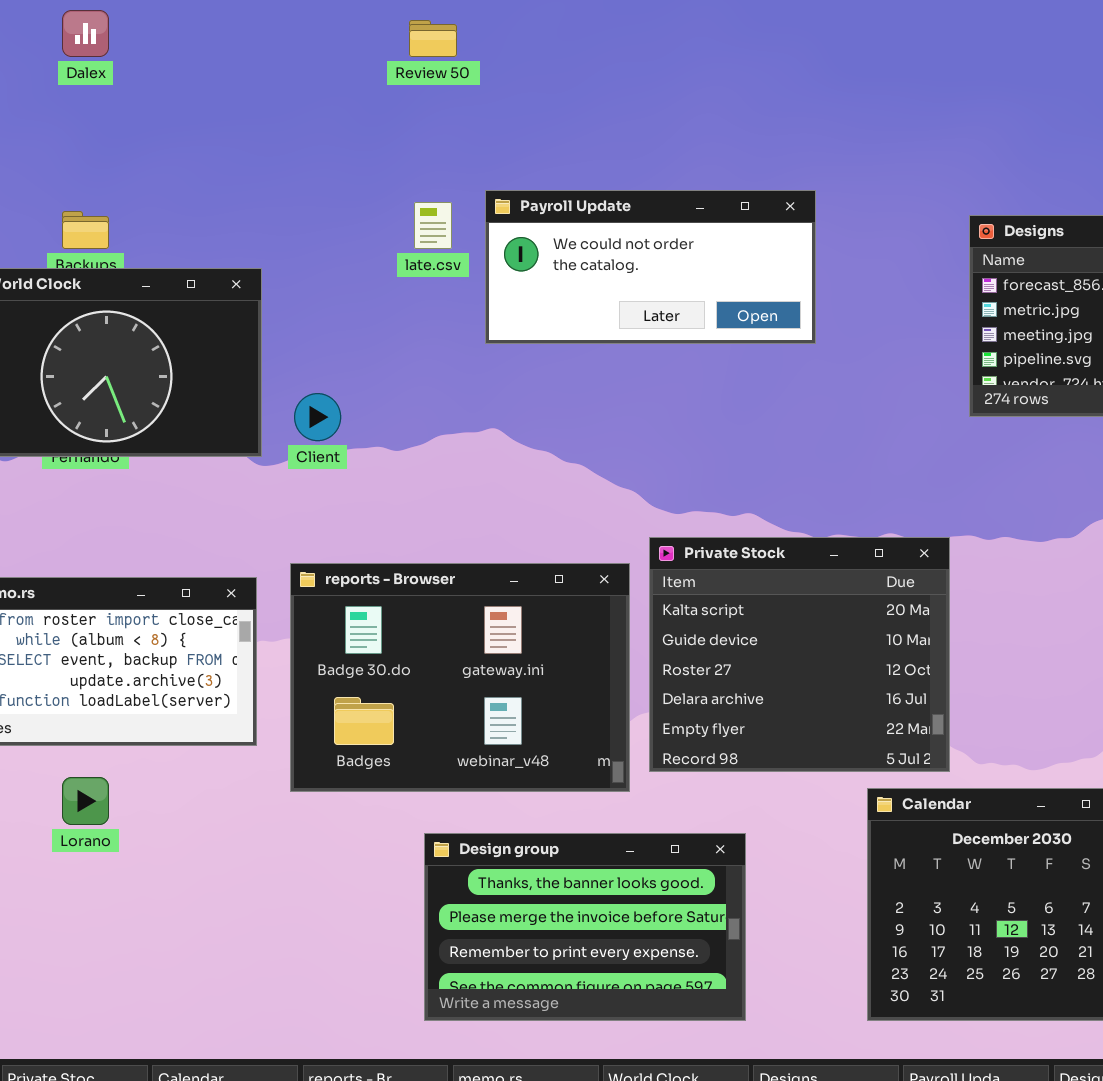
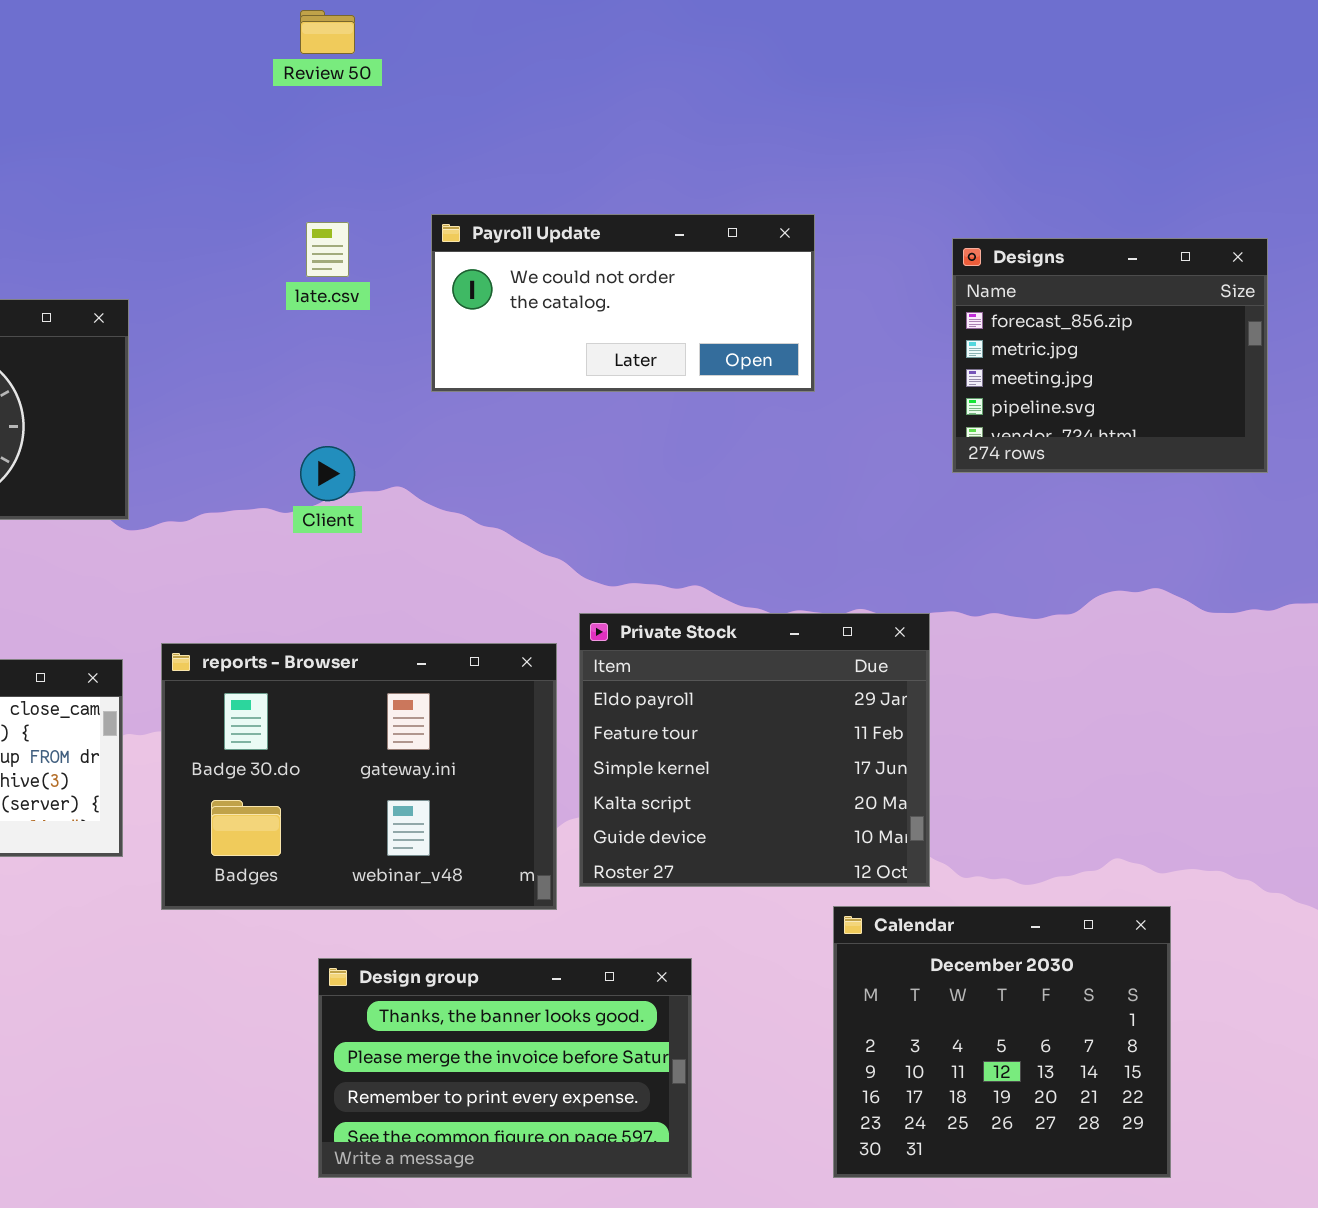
Payroll Update: [485,190,816,344] -> [431,214,815,392], moved
Client: [294,393,341,441] -> [300,446,355,501], moved
Private Stock: [649,537,950,772] -> [579,613,930,887], scrolled up 3 rows

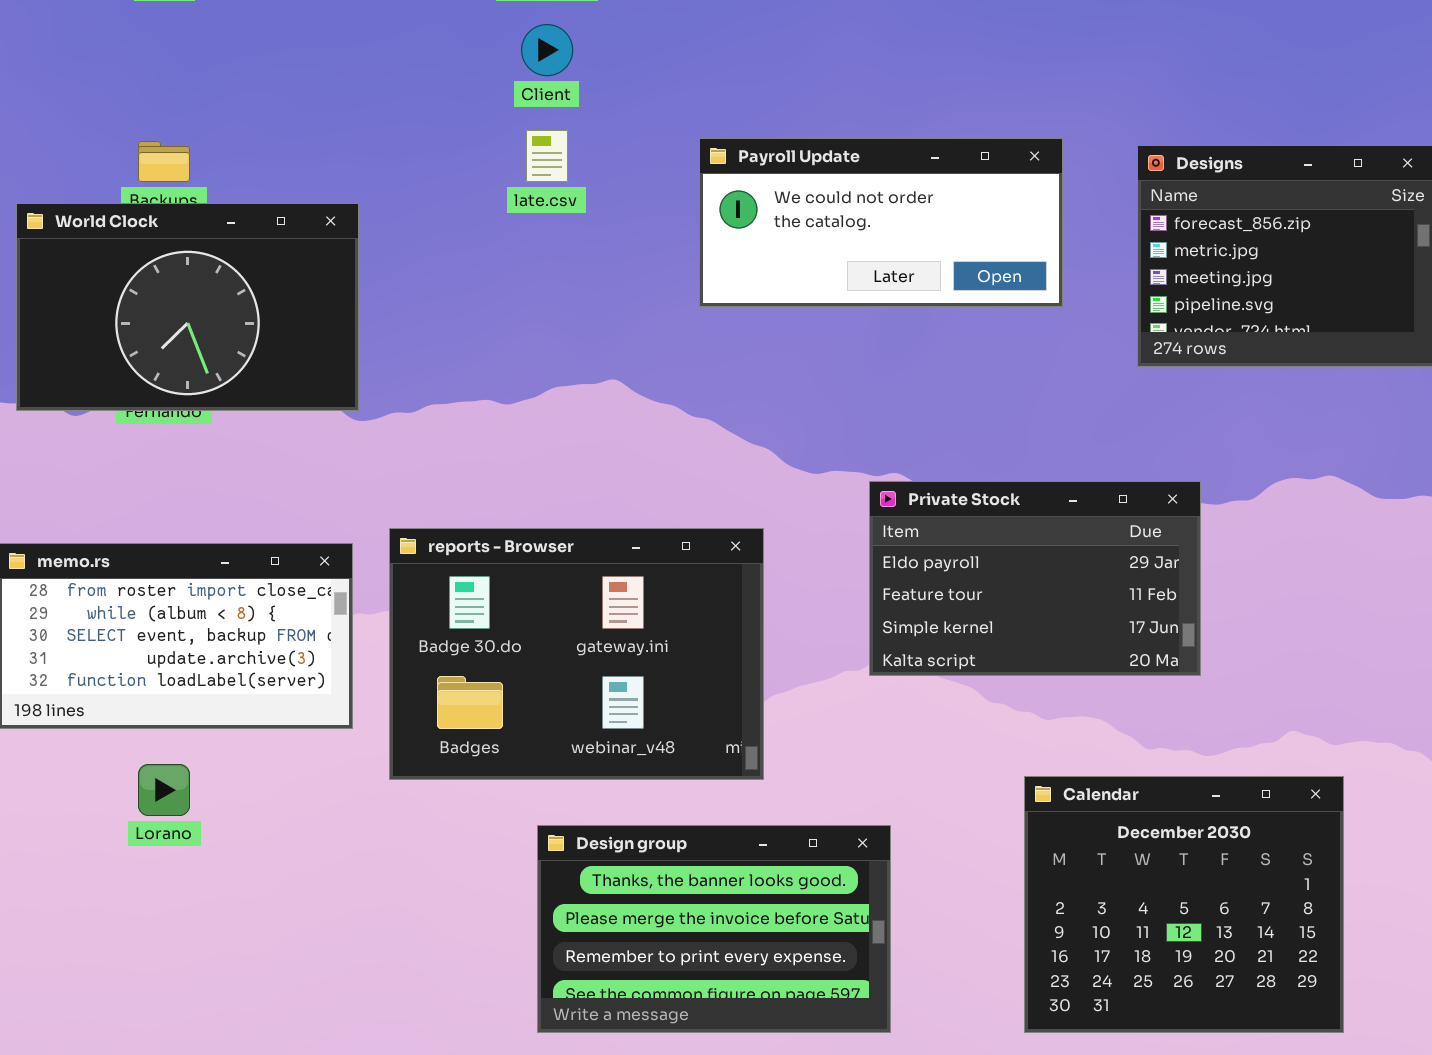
Payroll Update: [431,214,815,392] -> [699,138,1063,307], moved
Client: [300,446,355,501] -> [521,24,573,76], moved
Private Stock: [579,613,930,887] -> [869,481,1201,676], moved, resized

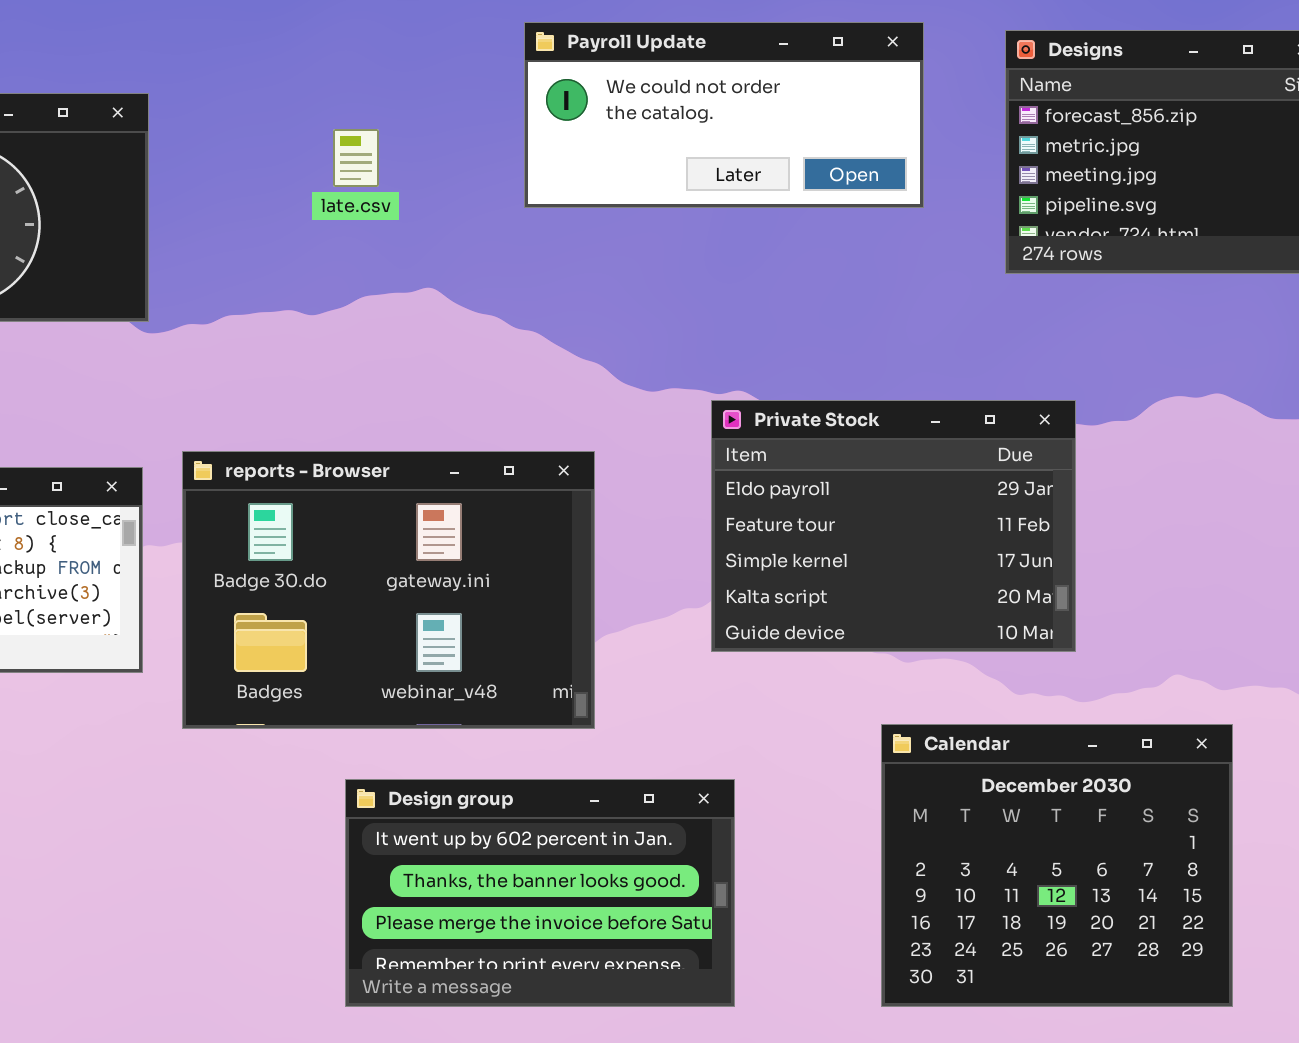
late.csv: [526,130,568,182] -> [333,129,379,187], moved
Private Stock: [869,481,1201,676] -> [711,400,1076,652], resized
Design group: [537,825,891,1033] -> [345,779,735,1007], scrolled up 1 row

